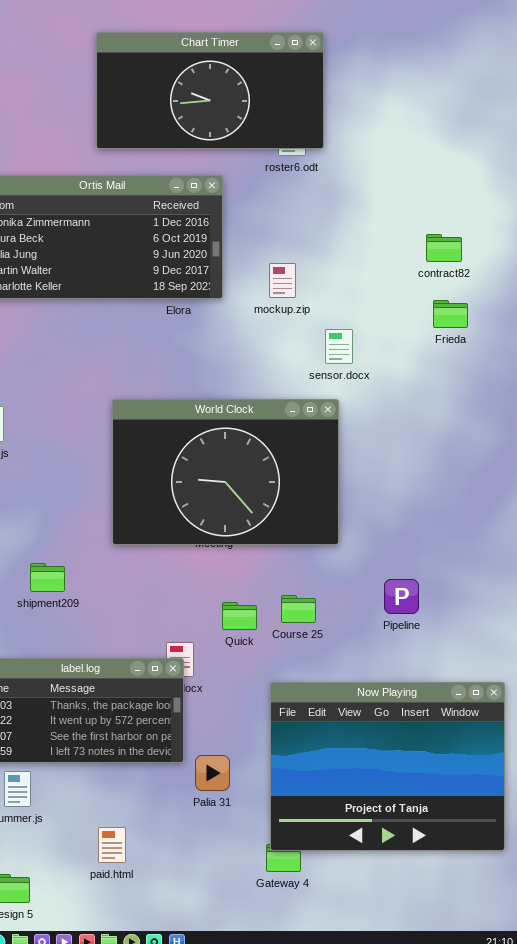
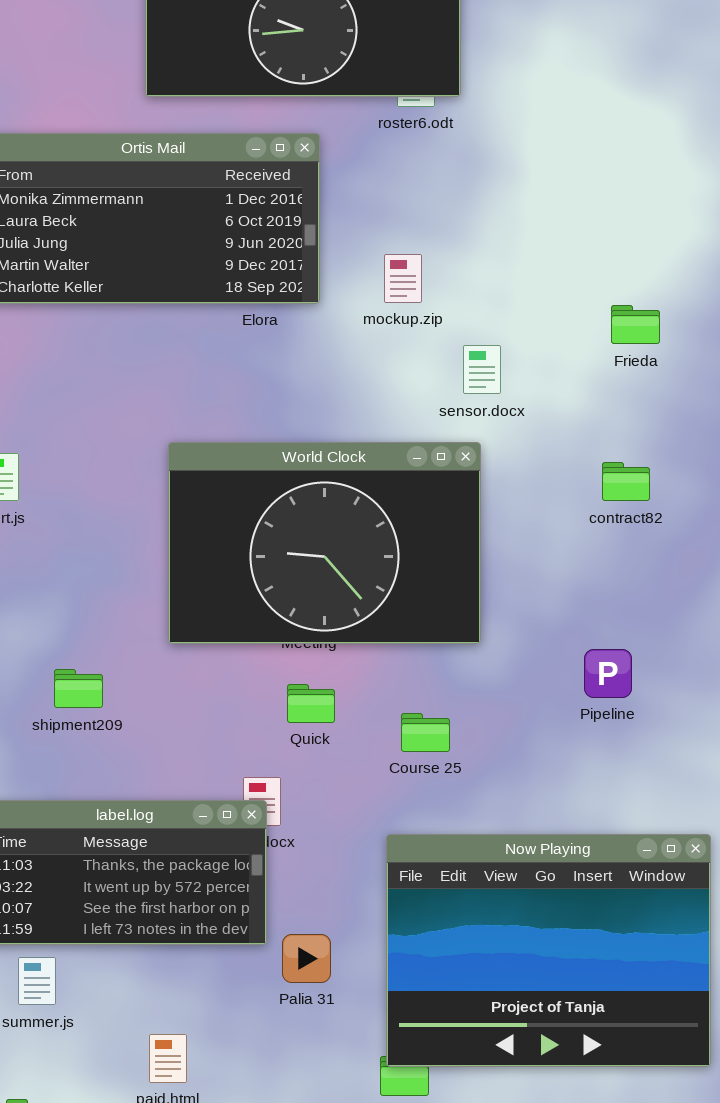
contract82: [426,234,462,262] -> [602,462,650,501], moved
Pipeline: [384,579,419,614] -> [584,649,632,698], moved
Quick: [222,602,257,630] -> [287,684,335,723], moved

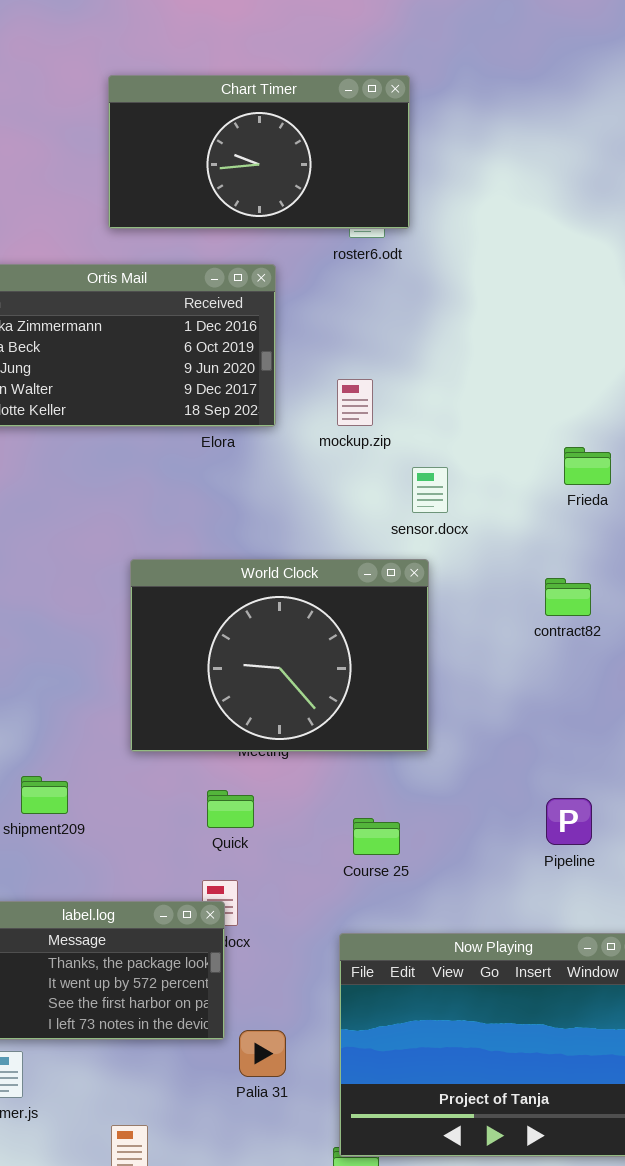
Frieda: [611,305,660,344] -> [564,447,611,485], moved
Pipeline: [584,649,632,698] -> [546,798,592,845], moved
Quick: [287,684,335,723] -> [207,790,254,828], moved

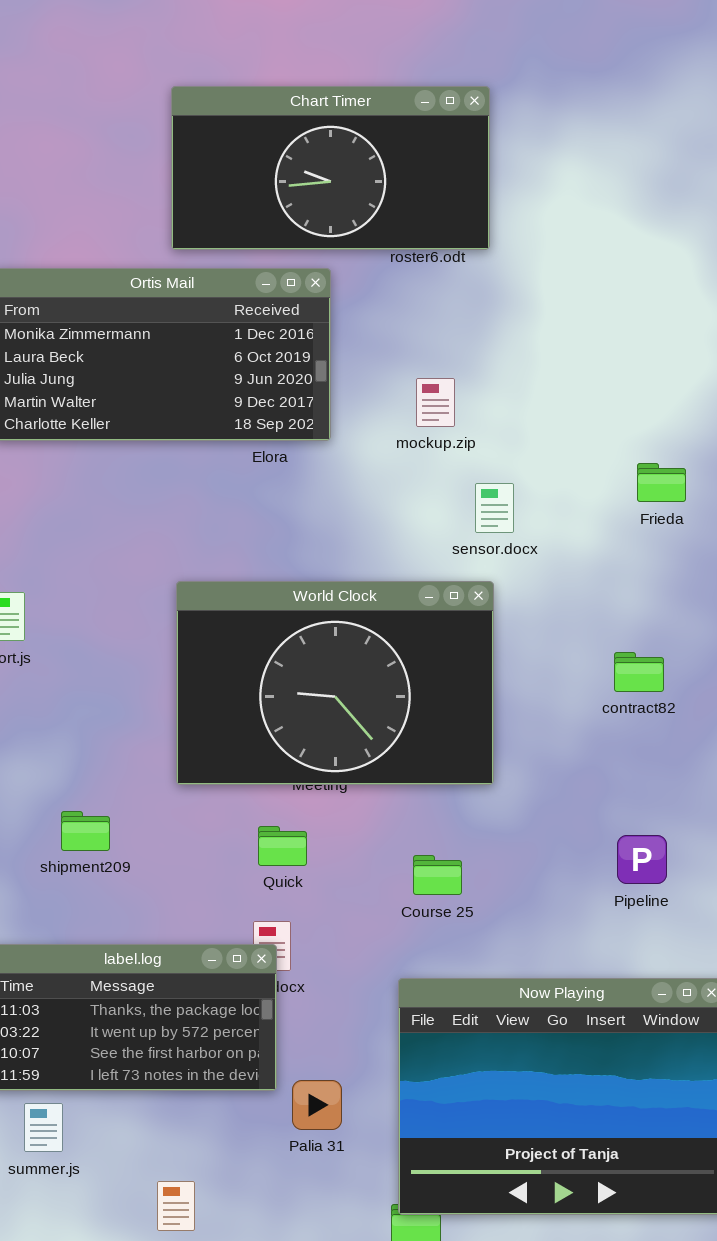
Chart Timer: [108,75,410,229] -> [171,86,490,250], moved
mockup.zip: [337,379,373,426] -> [416,378,455,427], moved
contract82: [545,578,591,616] -> [614,652,664,692], moved

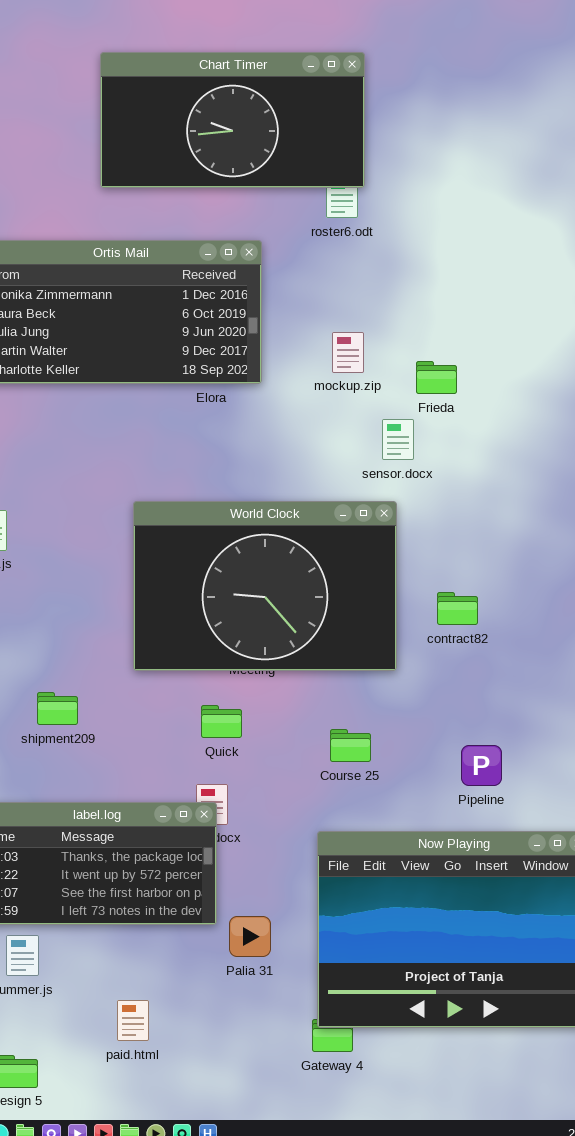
Chart Timer: [171,86,490,250] -> [100,52,365,188], moved
Frieda: [637,463,686,502] -> [416,361,457,394], moved
contract82: [614,652,664,692] -> [437,592,478,625], moved
Pipeline: [617,835,667,884] -> [461,745,502,786], moved

